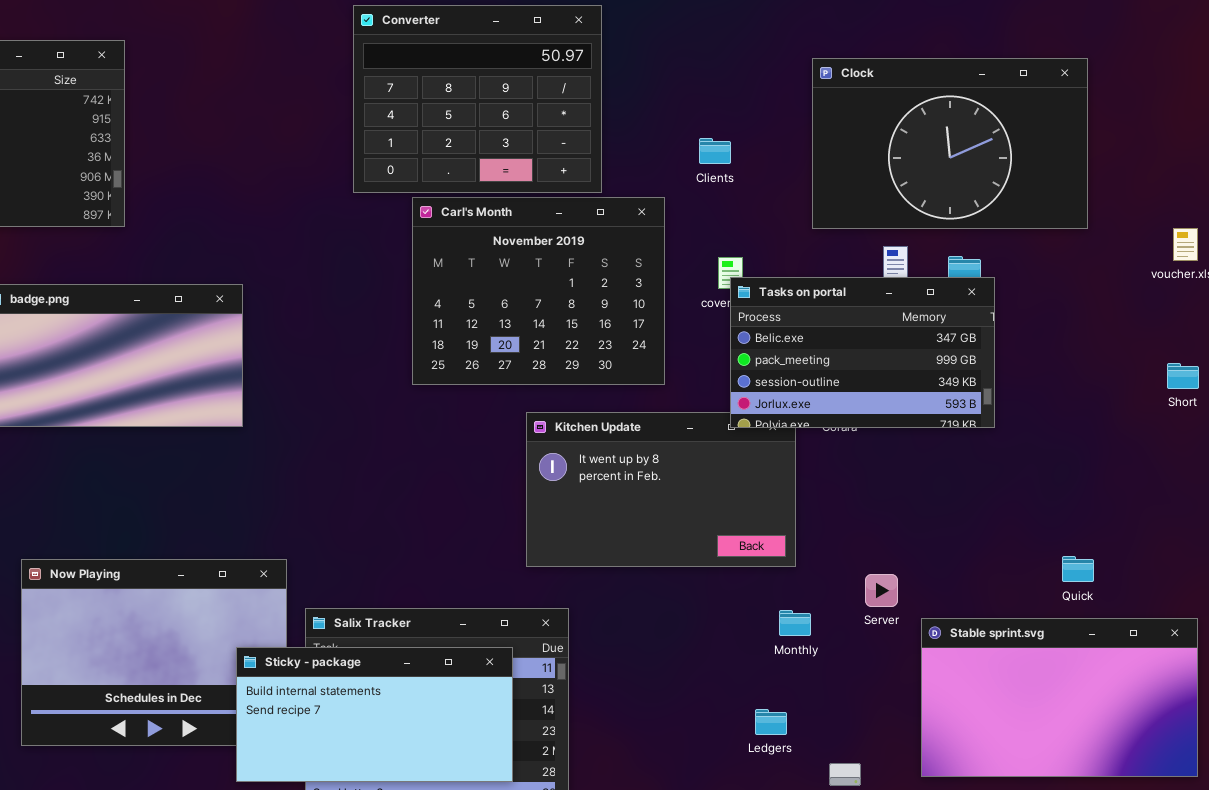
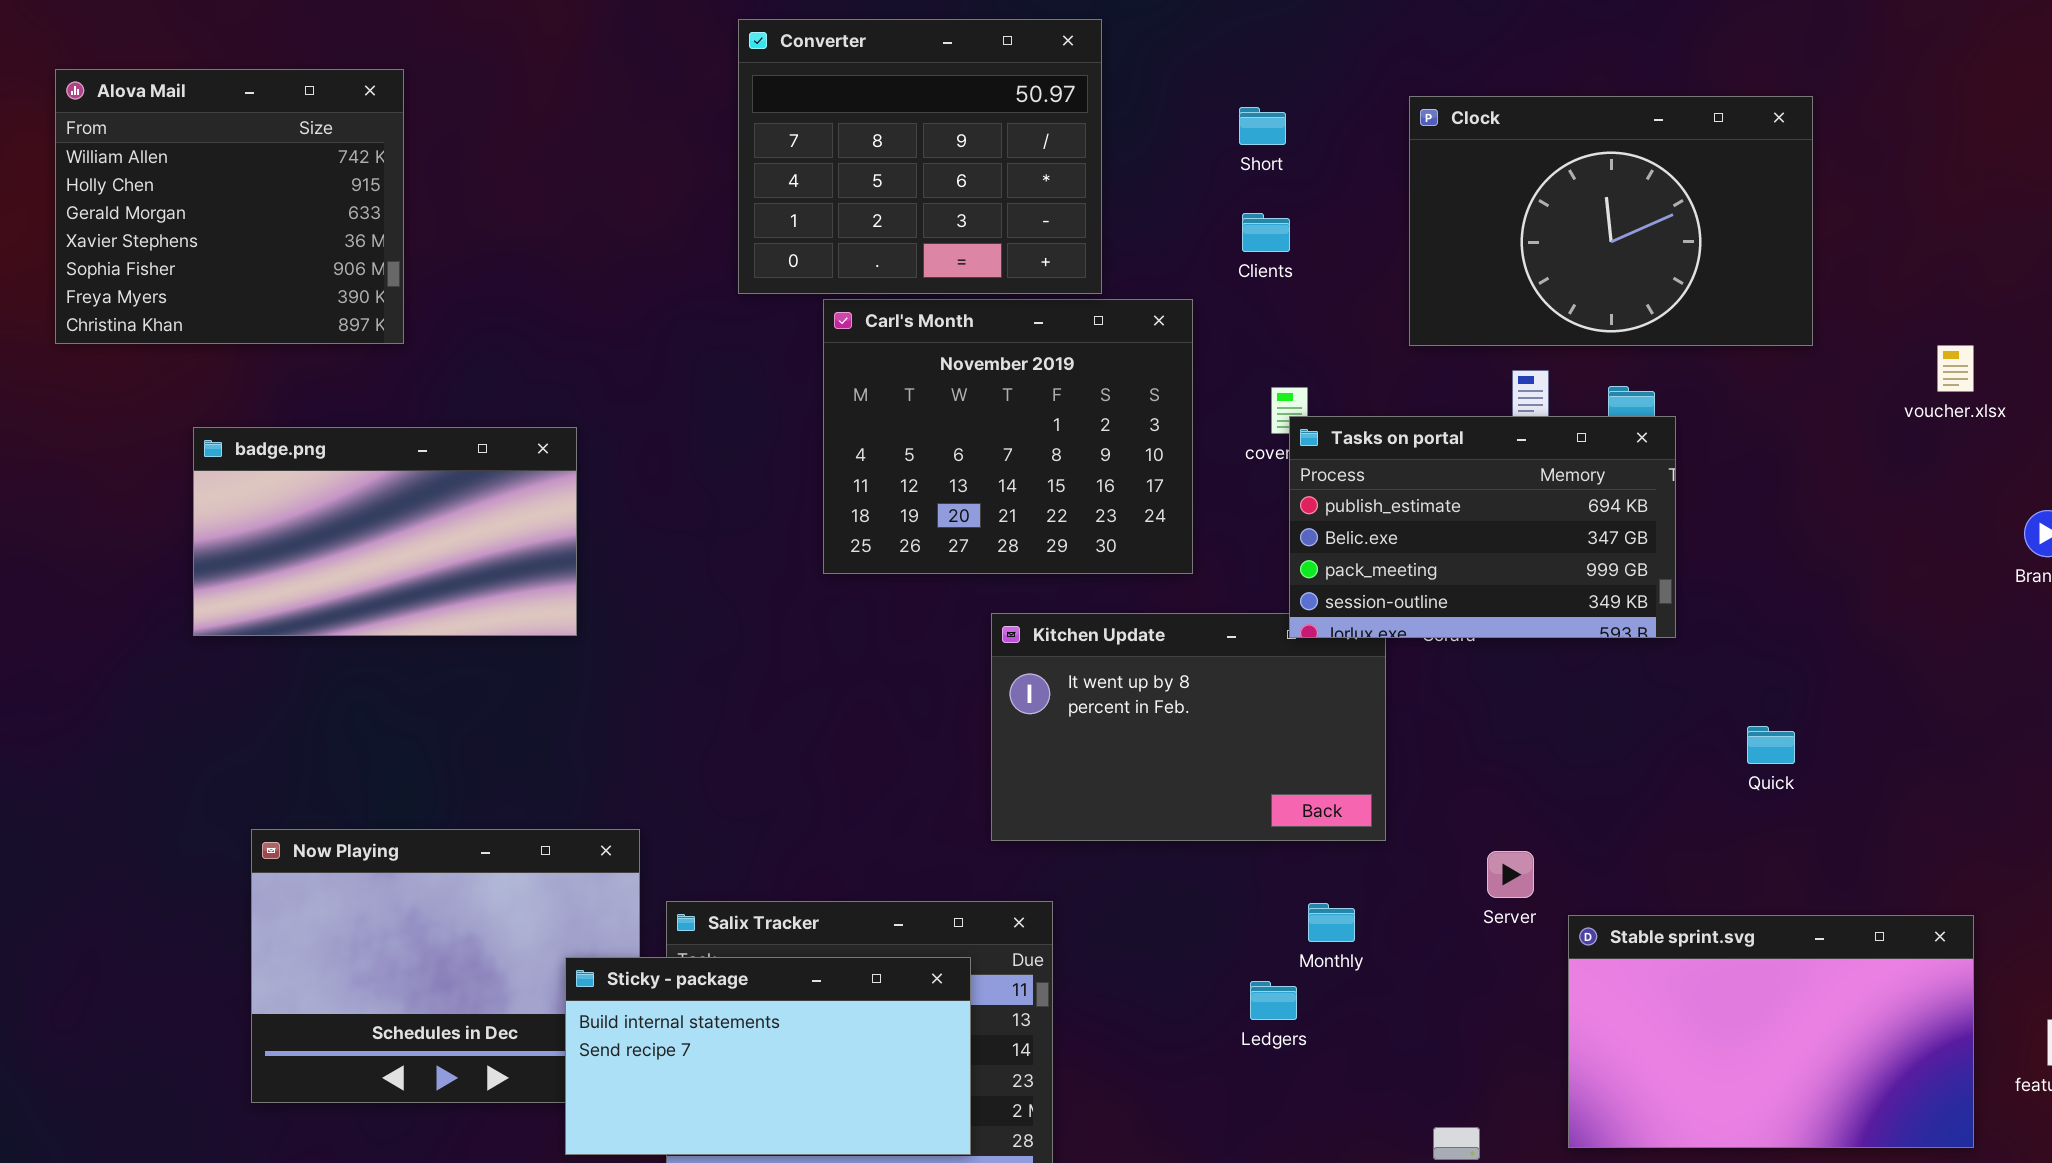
Tasks on portal: [730,277,995,428] -> [1289,416,1676,638], scrolled up 1 row
Short: [1167,363,1199,389] -> [1239,107,1286,145], moved
Quick: [1062,556,1094,582] -> [1747,726,1795,764], moved
Monthly: [779,610,811,636] -> [1308,903,1355,942], moved
Ledgers: [755,709,787,735] -> [1250,981,1297,1020], moved

